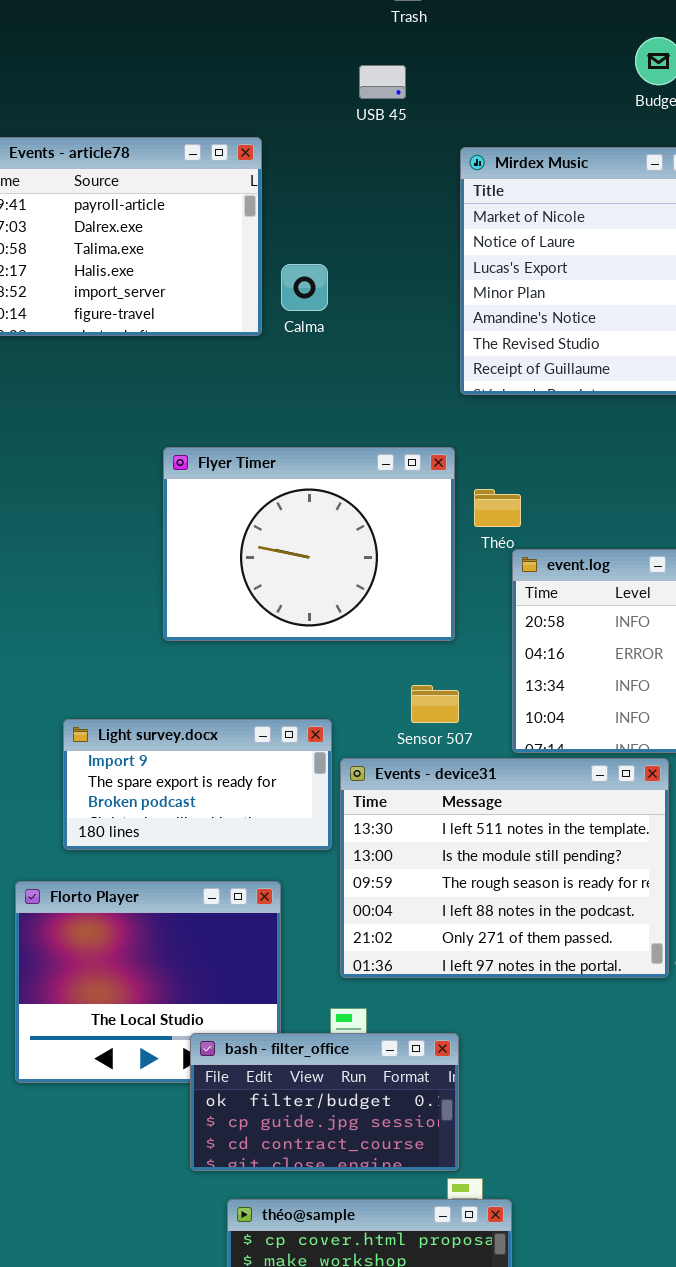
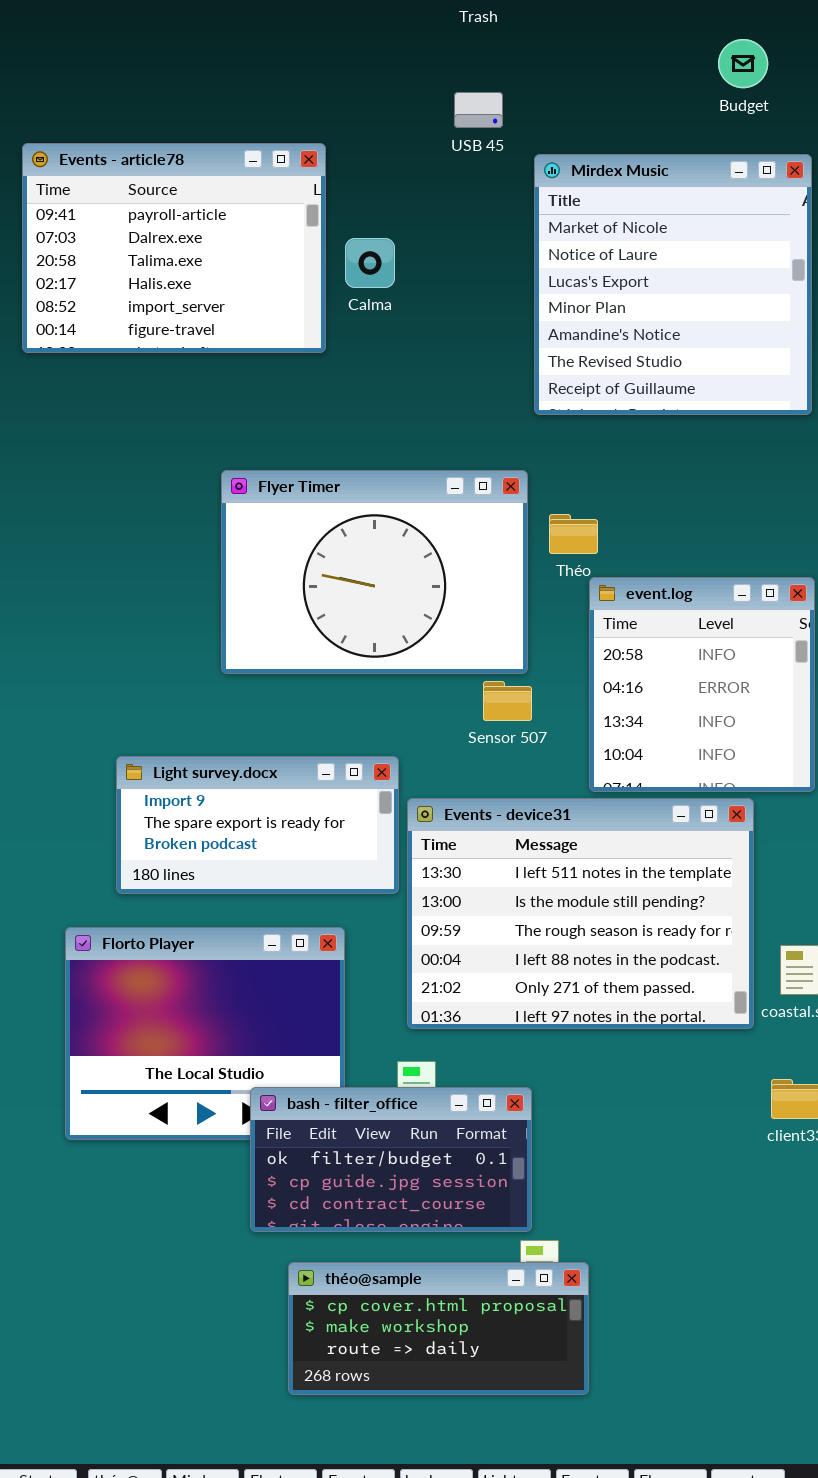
USB 45: [359,65,406,99] -> [454,92,503,128], moved
Calma: [281,264,328,311] -> [345,238,395,288], moved
Sensor 507: [411,685,459,723] -> [483,681,532,721], moved

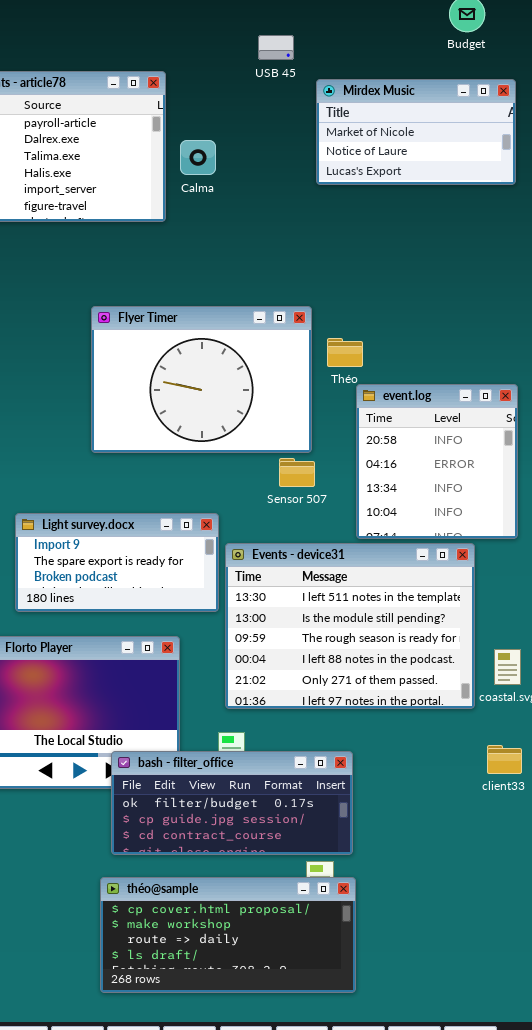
Mirdex Music: [534,154,812,415] -> [316,79,516,185], resized
bash - filter_office: [250,1087,532,1232] -> [111,751,353,855], resized
théo@sample: [288,1262,589,1395] -> [100,877,356,993], resized

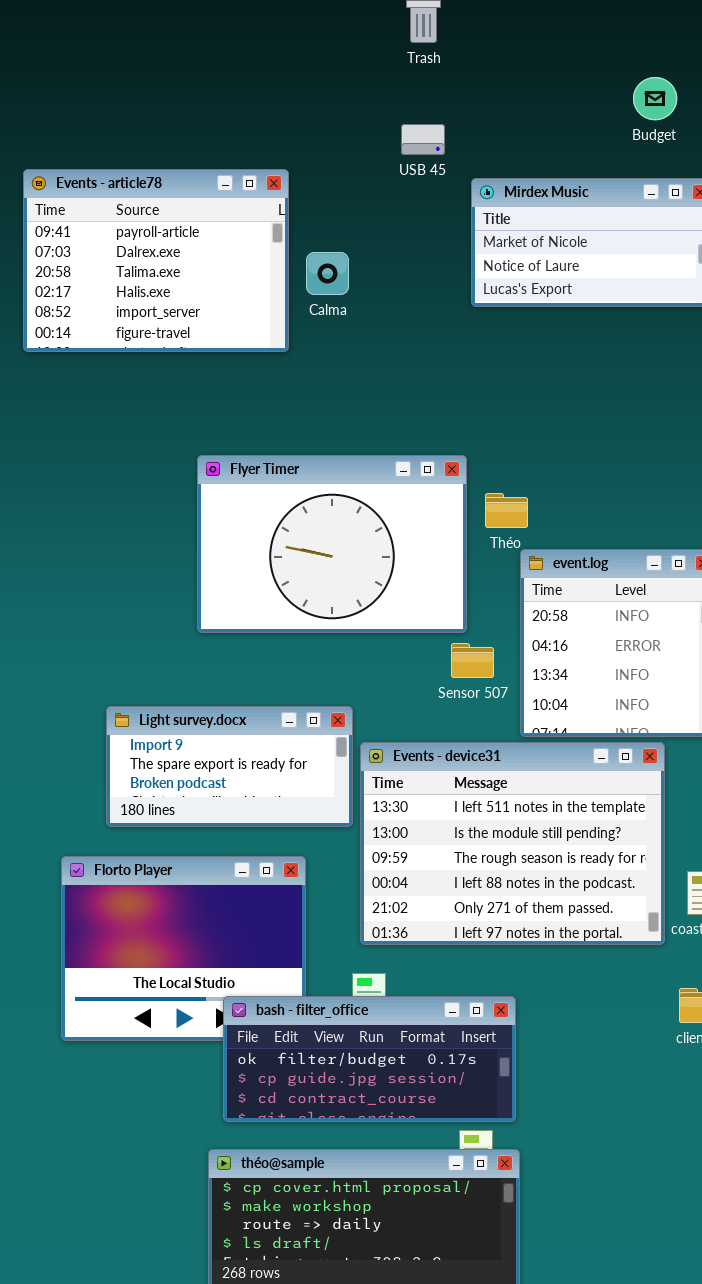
Sensor 507: [279,458,315,487] -> [451,643,494,678], moved

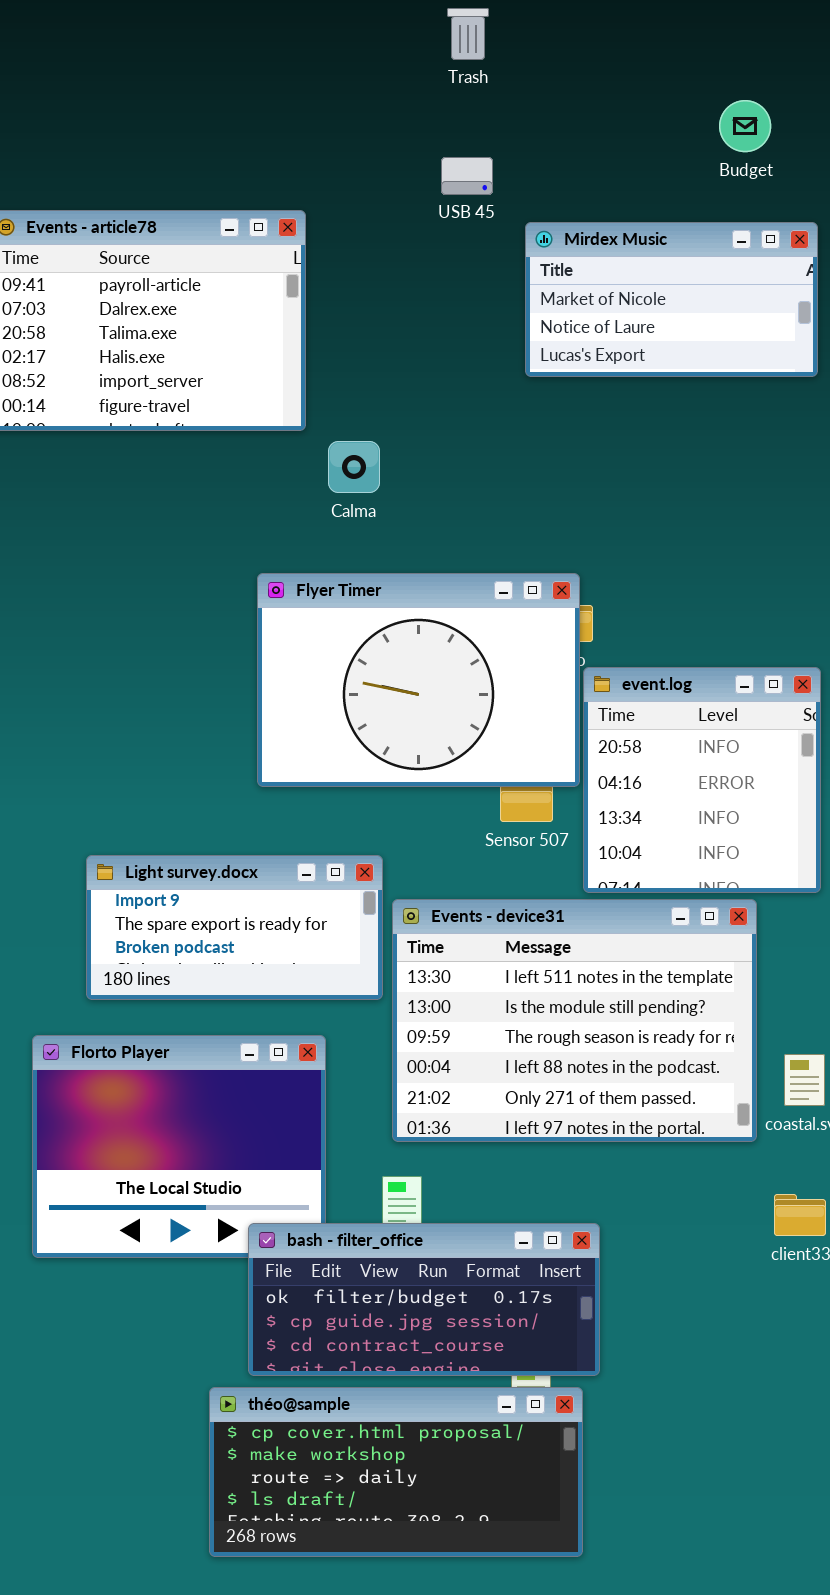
Calma: [306,252,349,295] -> [328,441,380,493], moved
Flyer Timer: [197,455,467,633] -> [257,573,580,787], moved
bash - filter_office: [223,996,516,1122] -> [248,1223,600,1376], moved

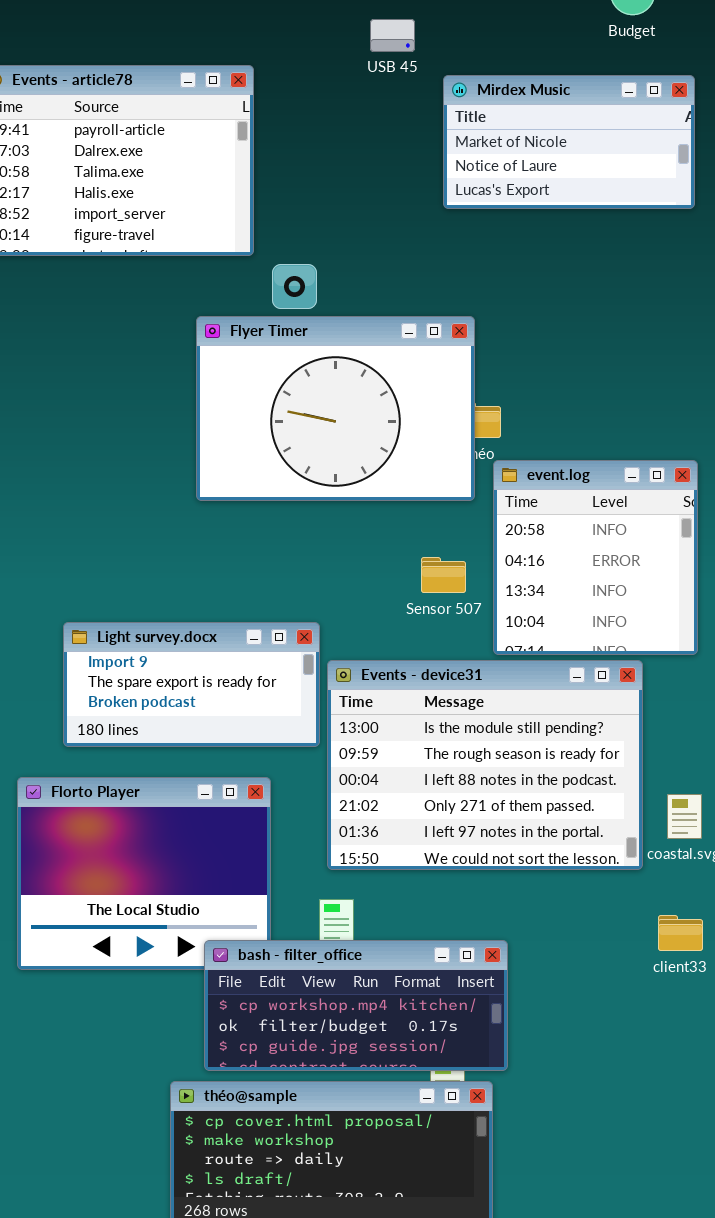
Flyer Timer: [257,573,580,787] -> [196,316,475,501], moved
Events - device31: [392,899,757,1142] -> [327,660,643,870], scrolled down 1 row
bash - filter_office: [248,1223,600,1376] -> [204,940,508,1071], scrolled up 1 row

